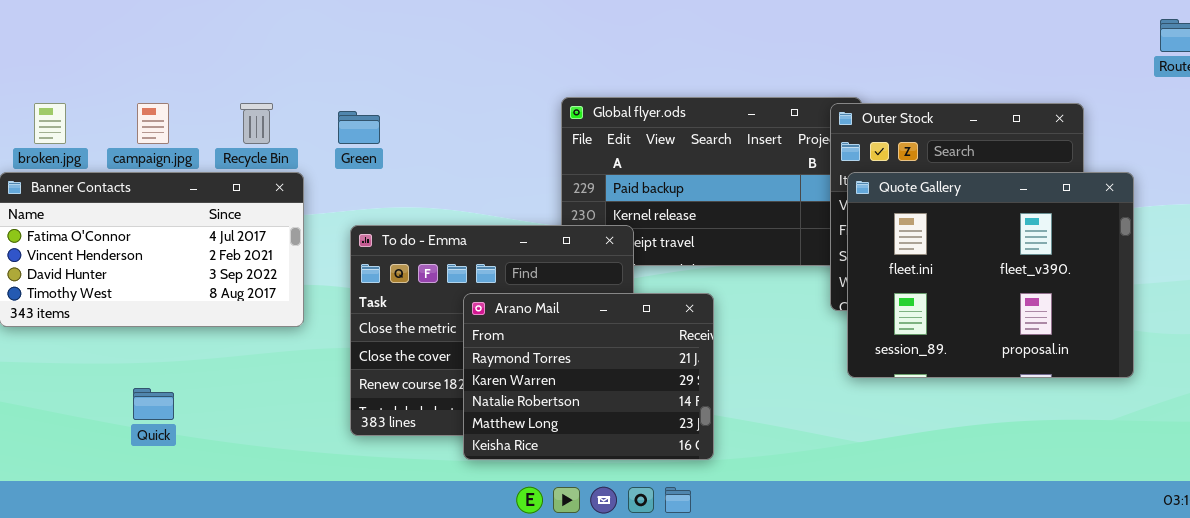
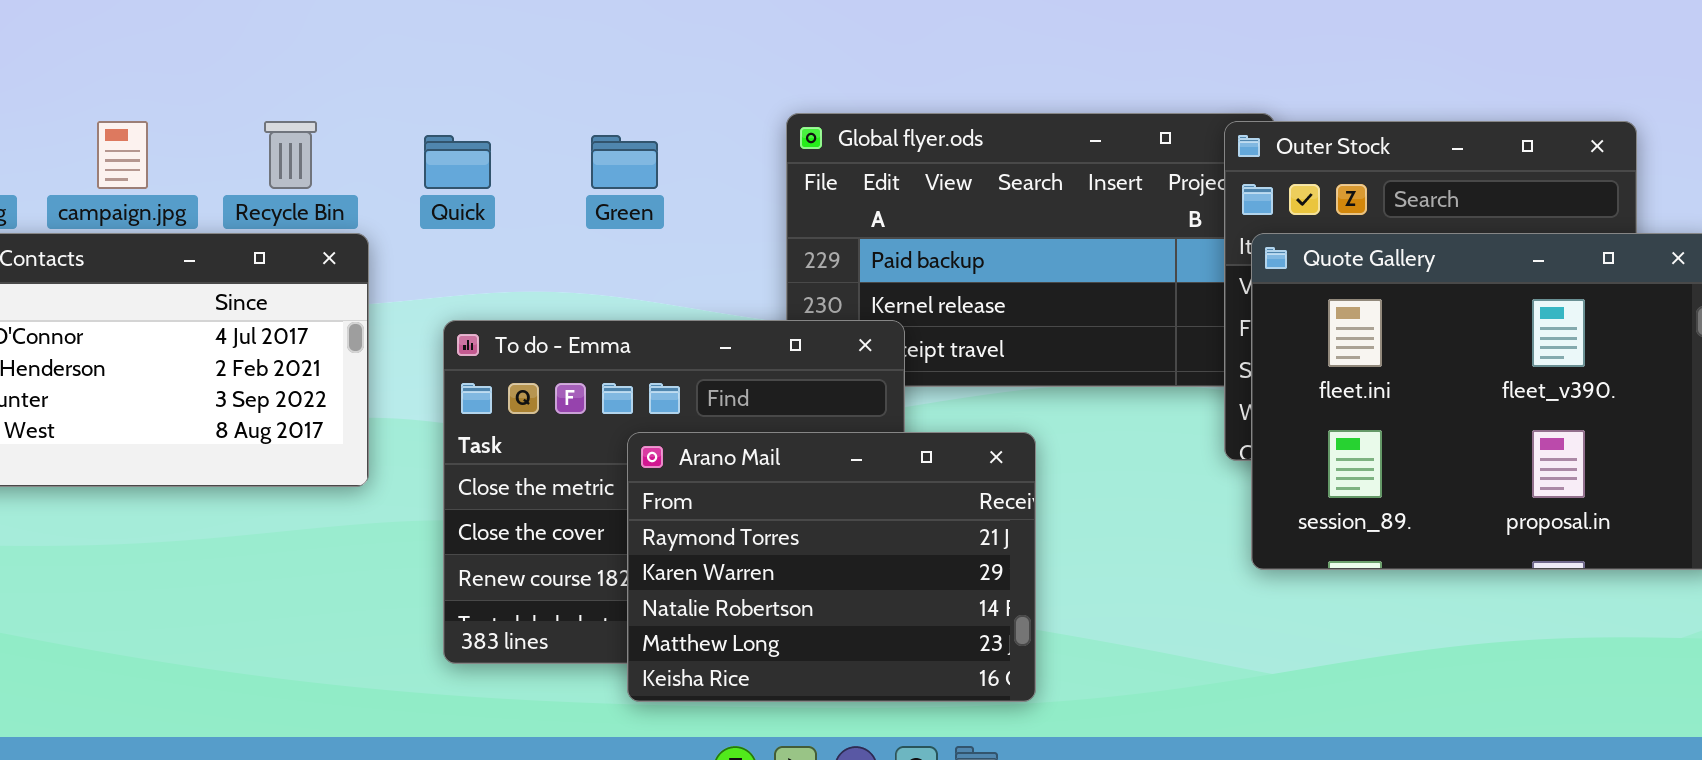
Green: [338,111,380,144] -> [591,135,658,189], moved
Quick: [133,388,174,420] -> [424,135,491,189], moved

